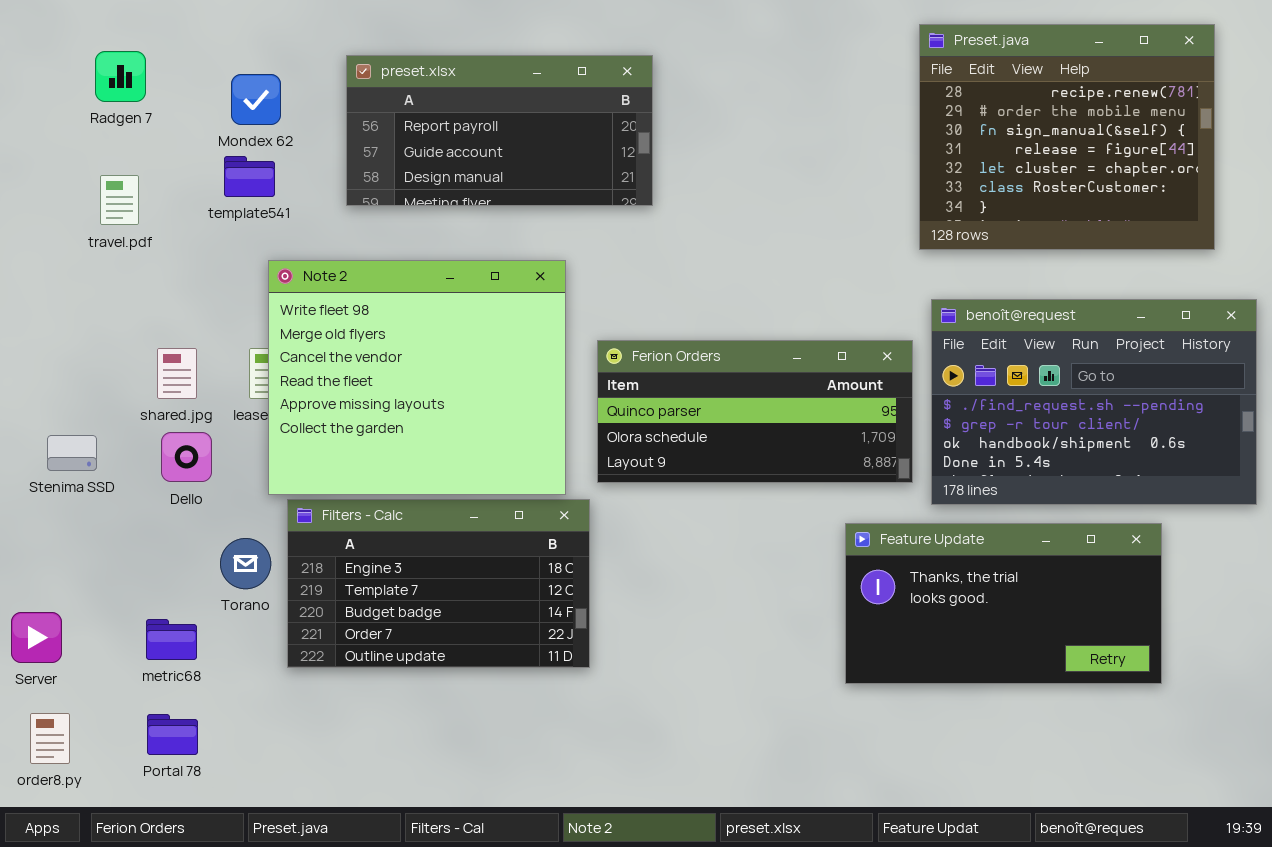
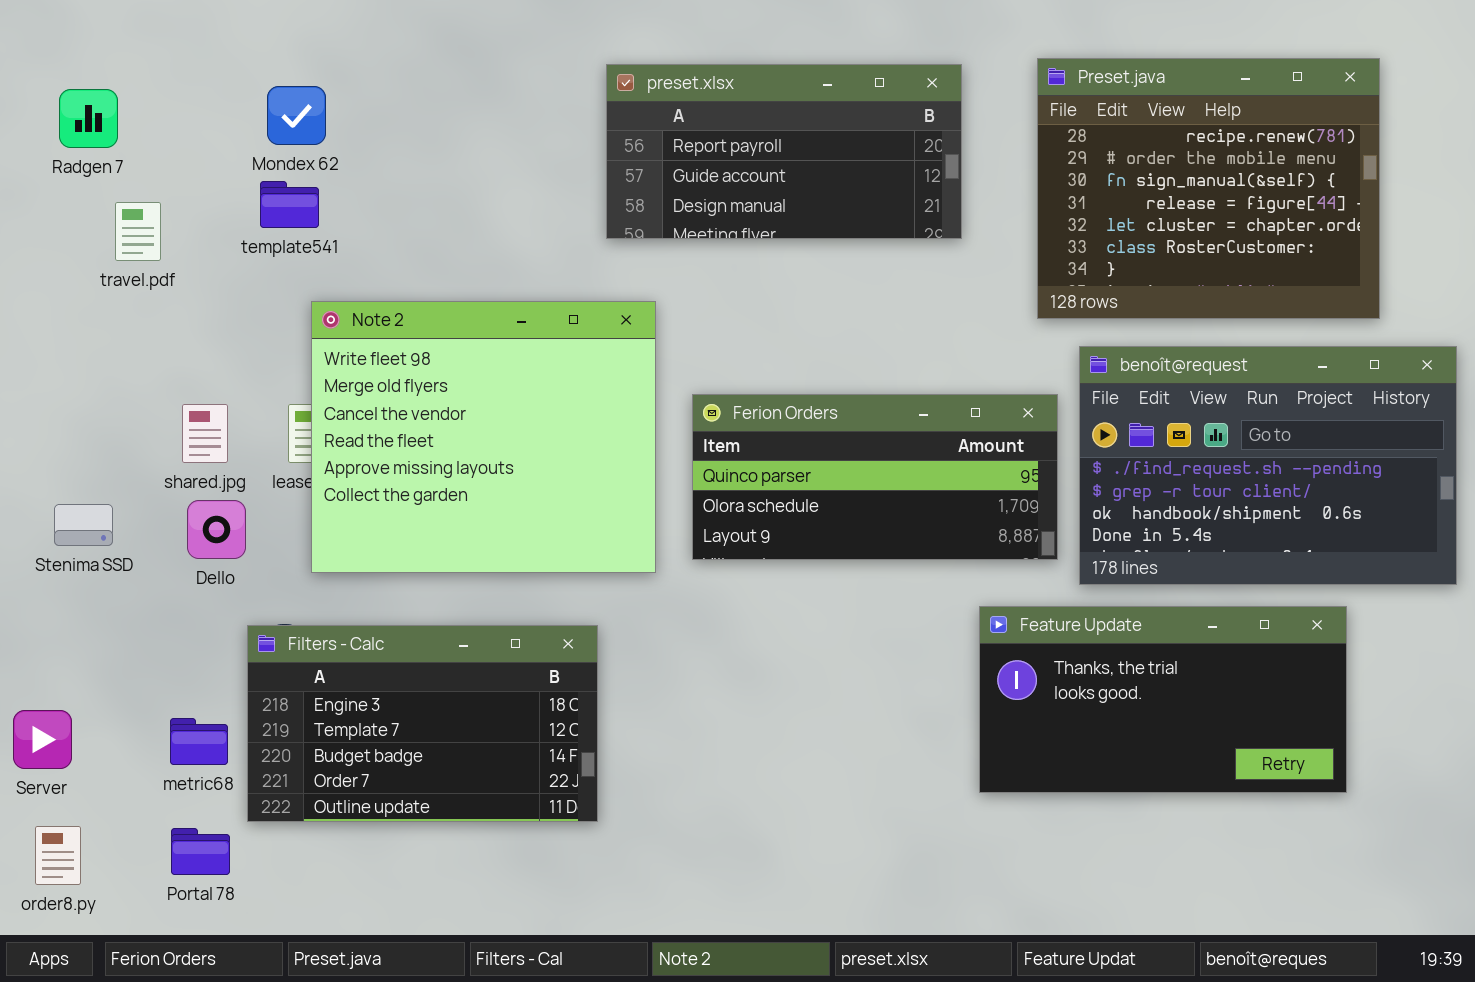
Preset.java: [919,24,1215,250] -> [1037,58,1380,319], moved
Radgen 7: [95,51,146,102] -> [59,89,118,148], moved
preset.xlsx: [346,55,653,206] -> [606,64,962,239], moved
Filters - Calc: [287,499,590,668] -> [247,625,598,822], moved

